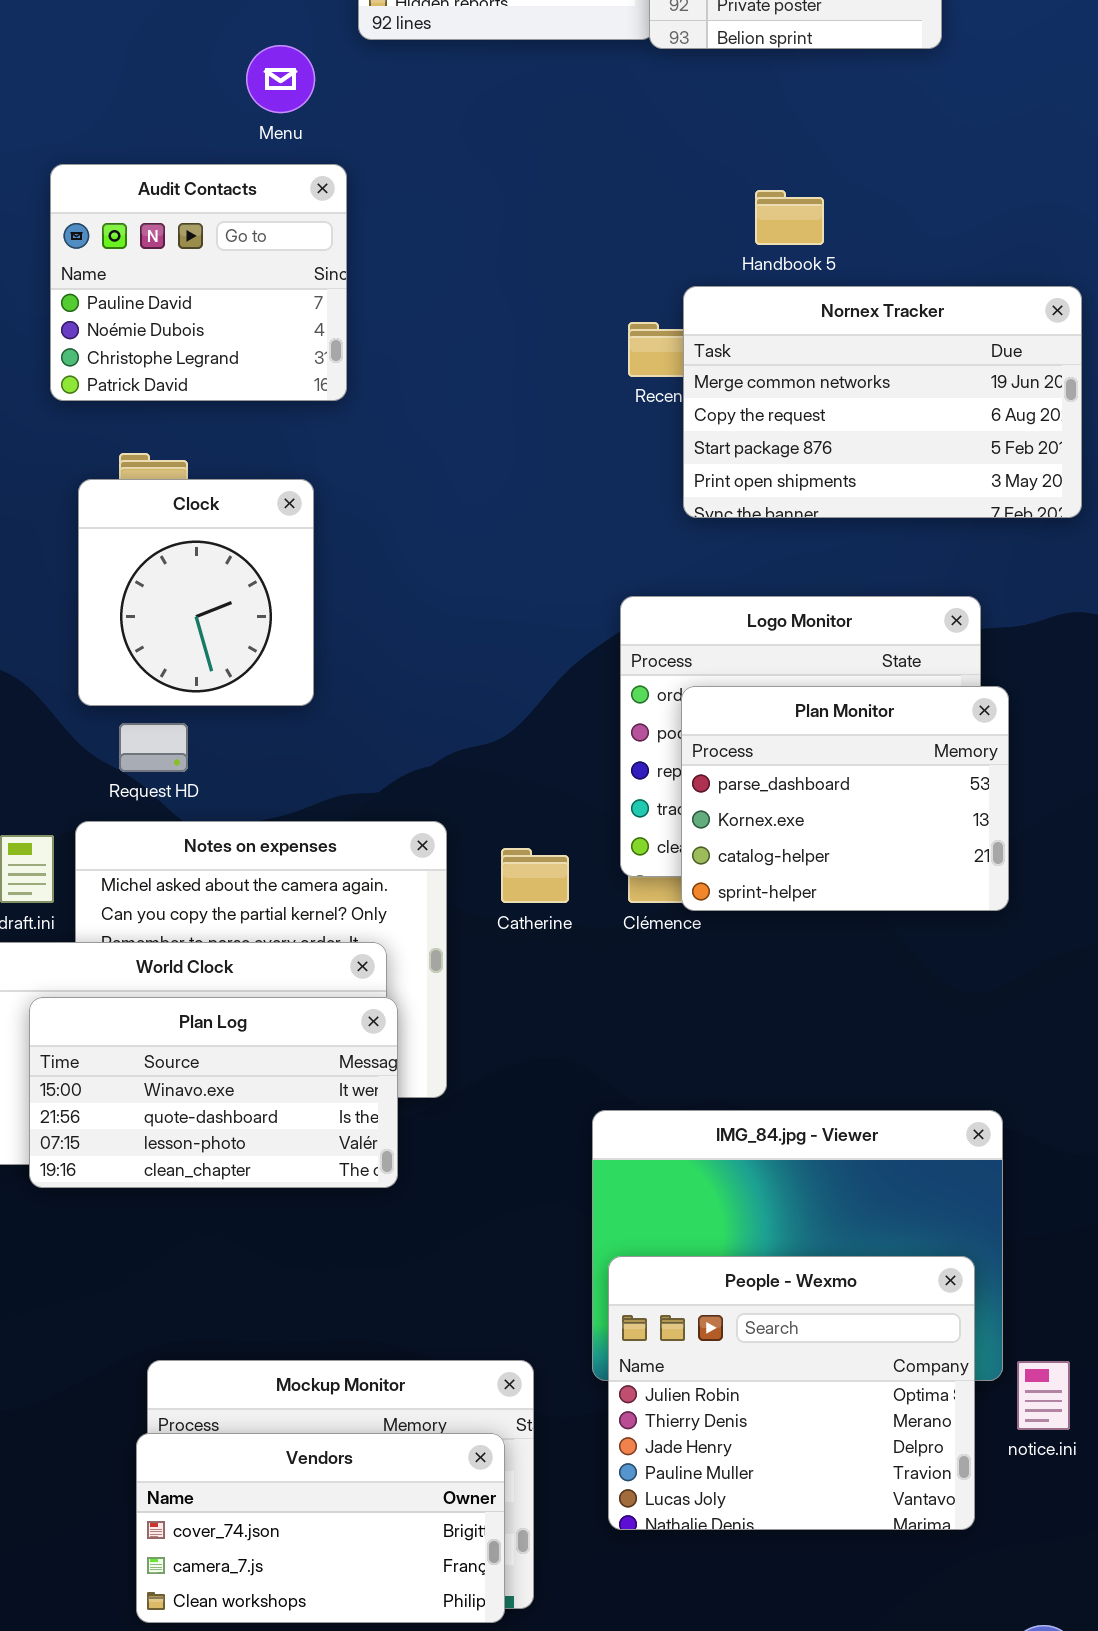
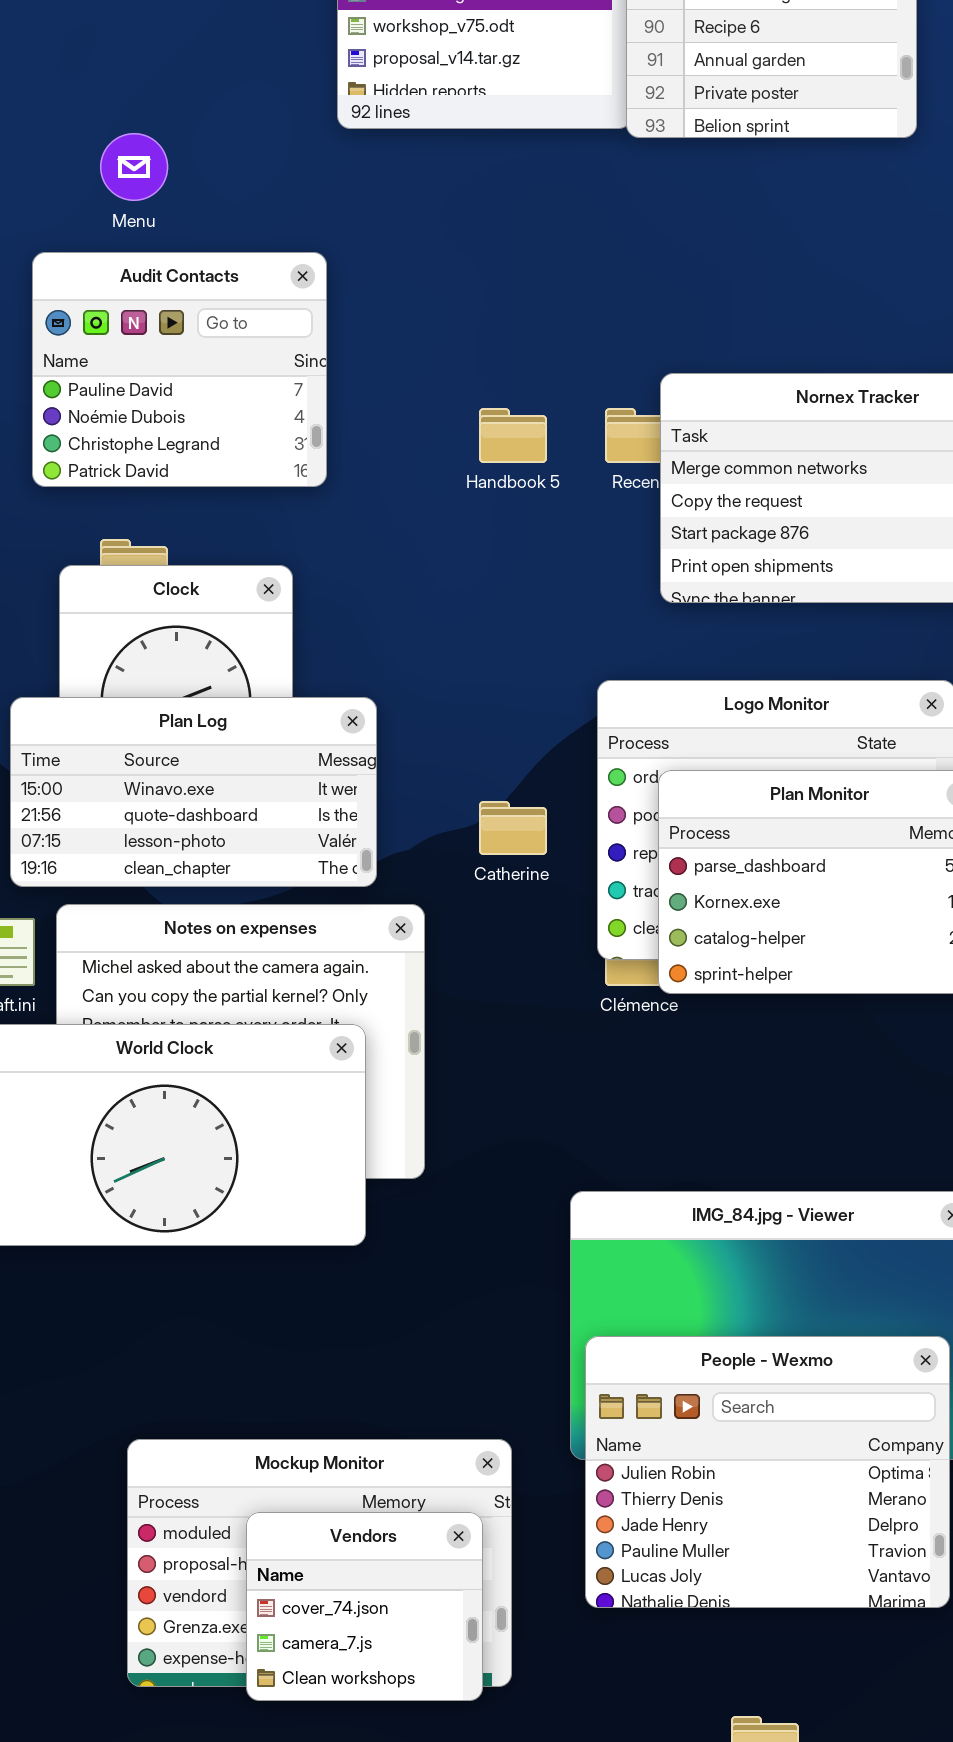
Menu: [246,45,315,113] -> [100,133,168,201], moved
Handbook 5: [755,190,824,245] -> [479,408,547,463], moved
Catherine: [501,848,569,903] -> [479,801,547,855], moved
Plan Log: [29,997,398,1188] -> [10,697,377,887], moved
Vendors: [136,1433,505,1623] -> [246,1512,483,1701], resized

